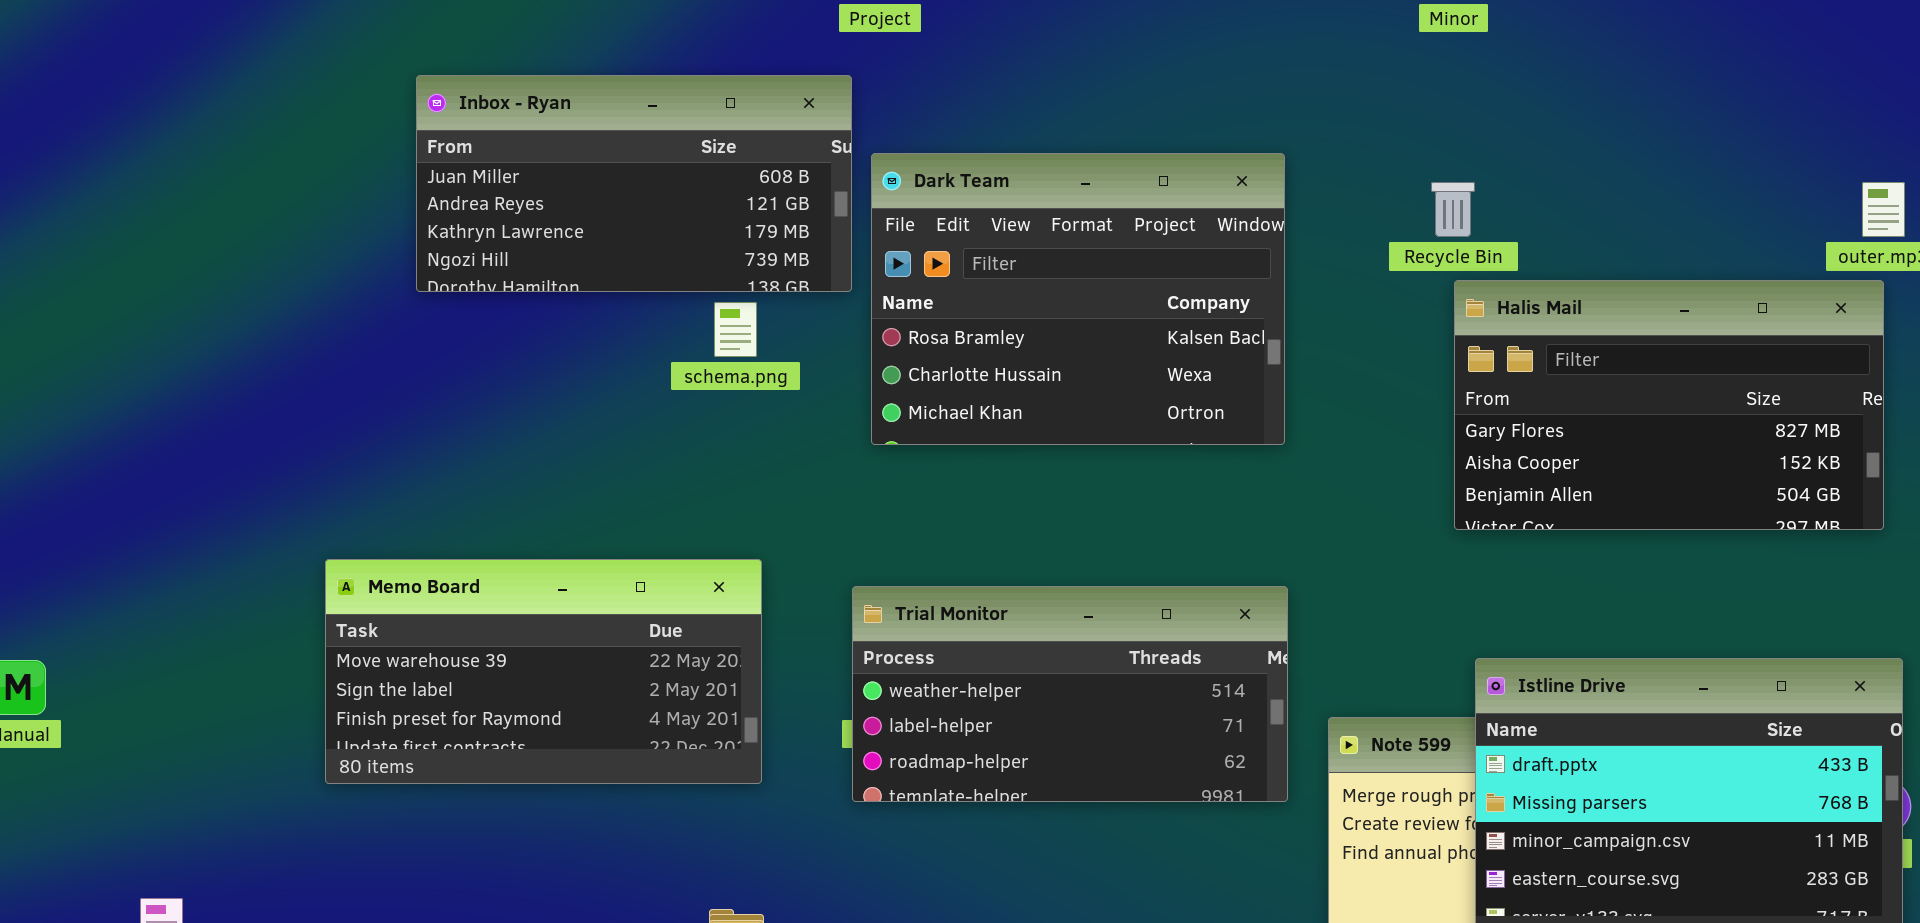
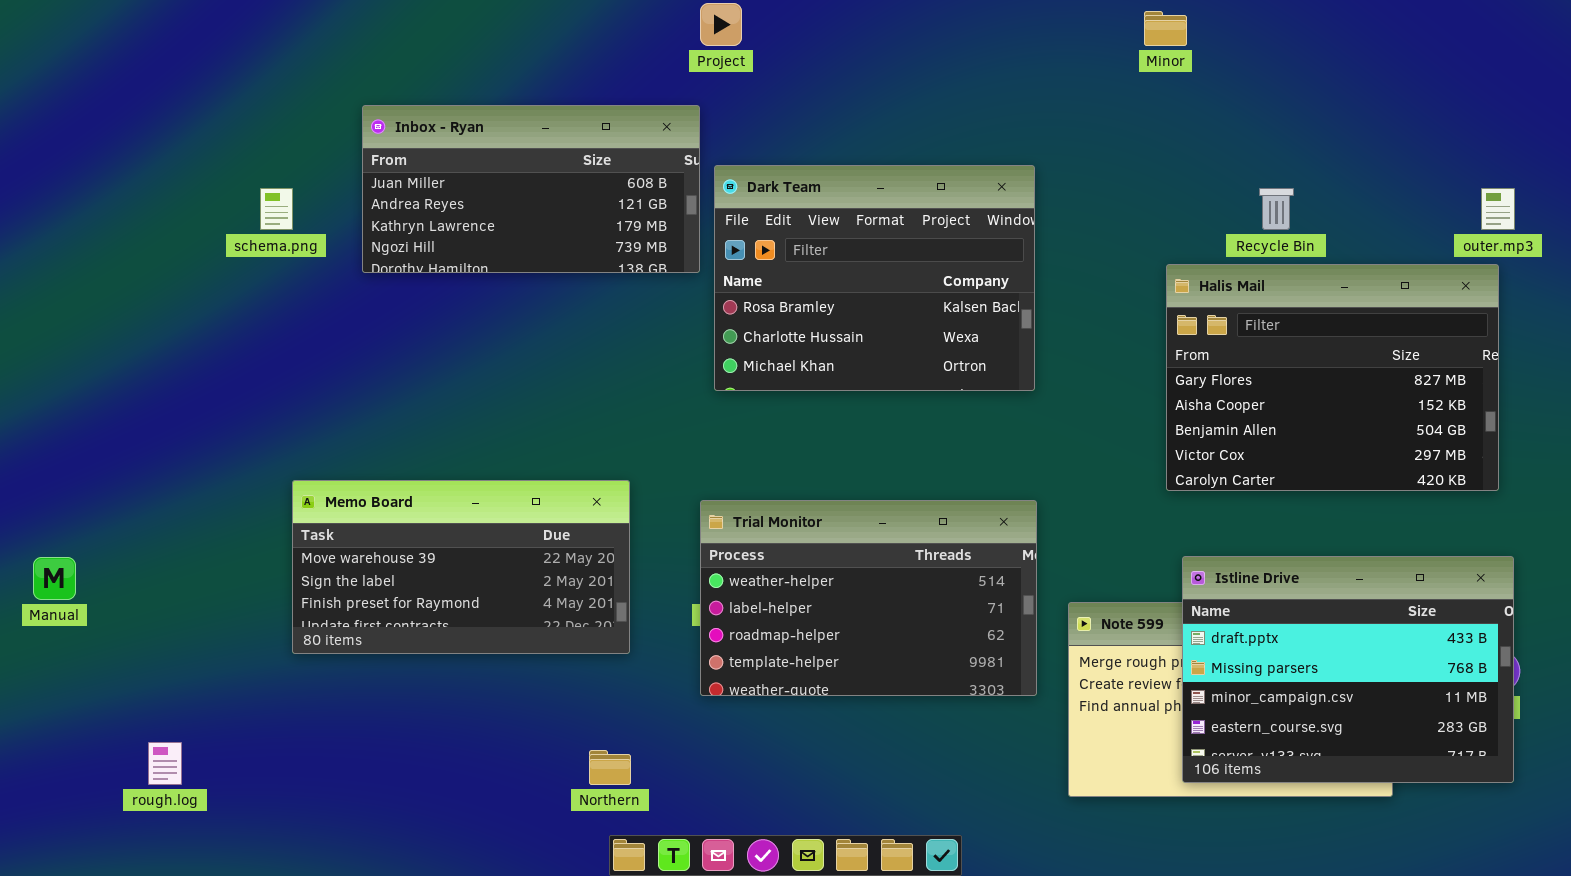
Recycle Bin: [1431,182,1475,237] -> [1259,188,1294,230], moved
Halis Mail: [1454,280,1884,530] -> [1166,264,1499,491], resized
schema.png: [714,302,757,357] -> [260,188,293,230], moved
Trial Monitor: [852,586,1288,802] -> [700,500,1037,696], resized

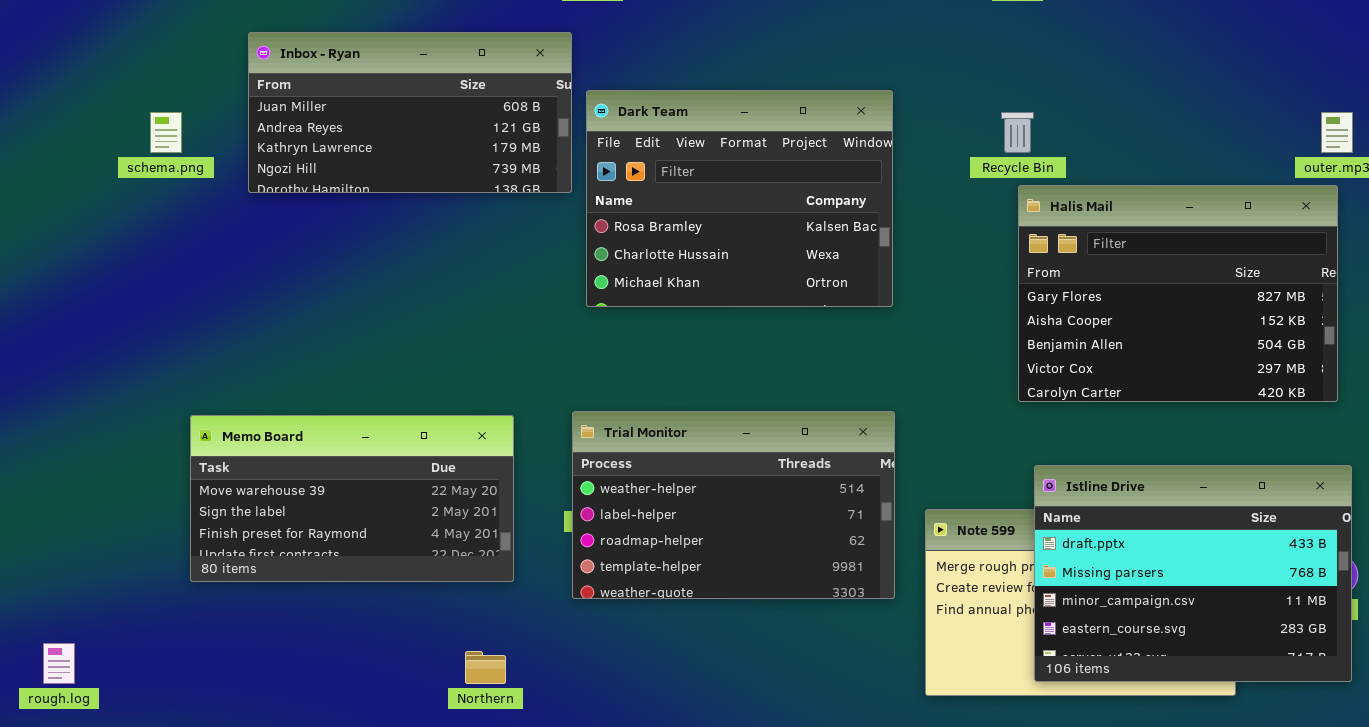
Recycle Bin: [1259,188,1294,230] -> [1001,112,1034,153], moved
Memo Board: [292,480,630,654] -> [190,415,514,582], moved

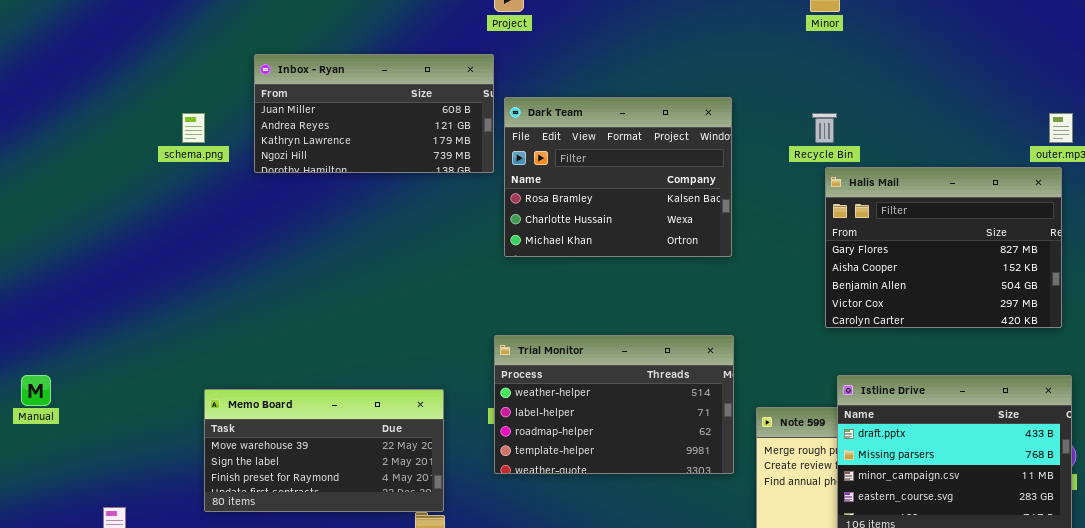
Memo Board: [190,415,514,582] -> [204,389,444,512], moved

